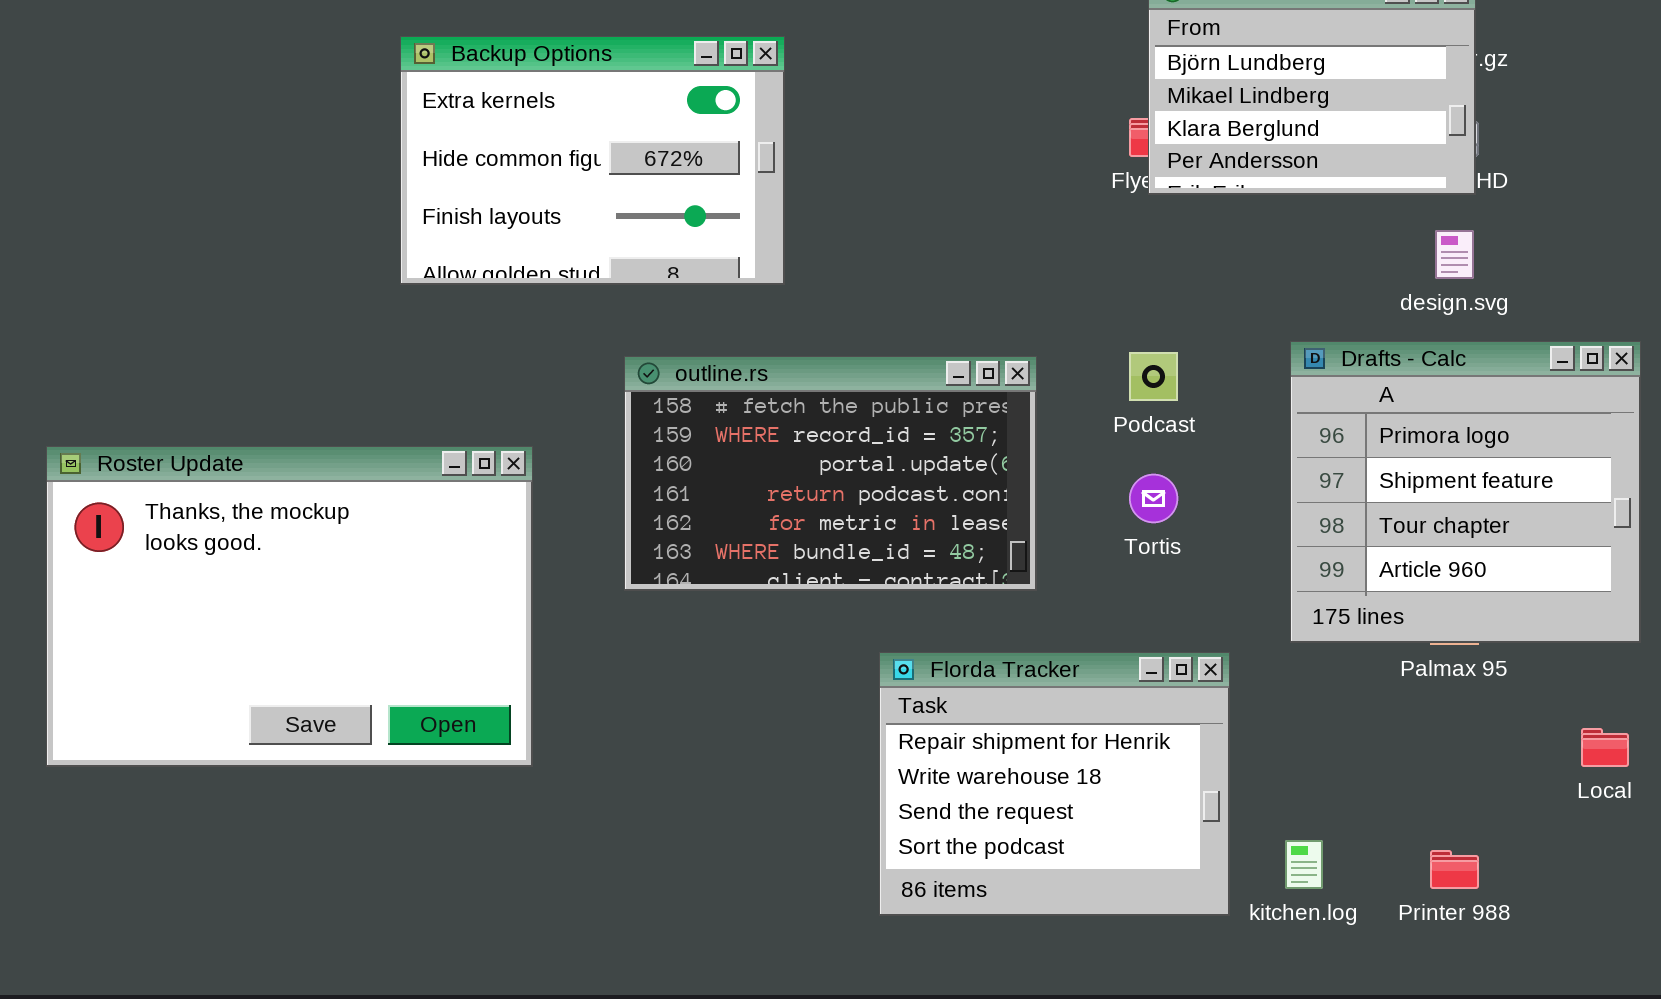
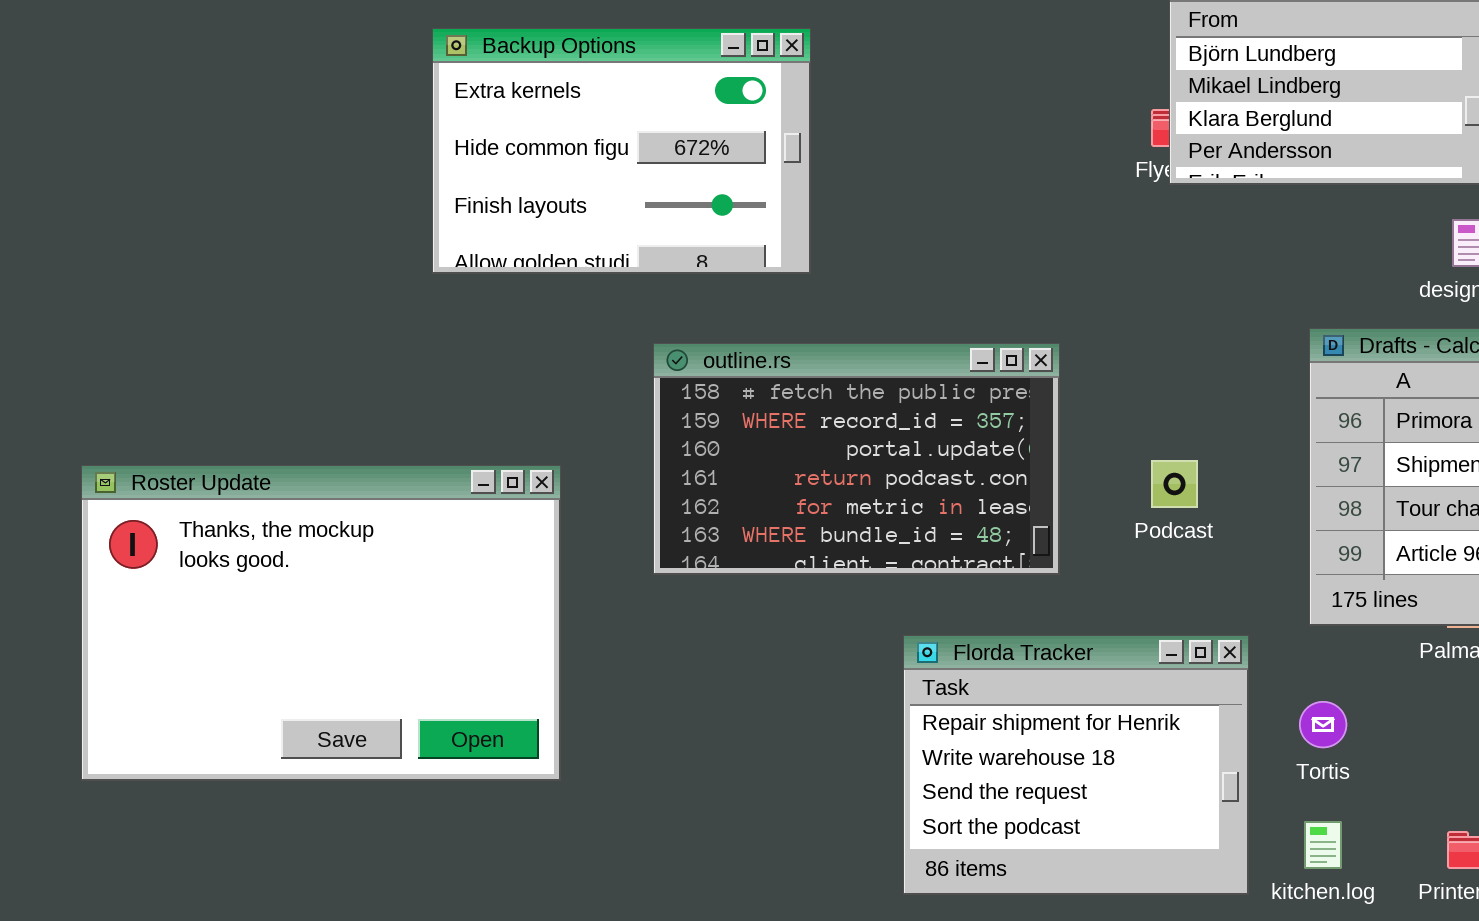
Podcast: [1129,352,1178,401] -> [1151,460,1198,508], moved
Roster Update: [46,446,533,767] -> [81,465,561,781], moved
Tortis: [1129,474,1178,523] -> [1299,701,1347,748], moved

